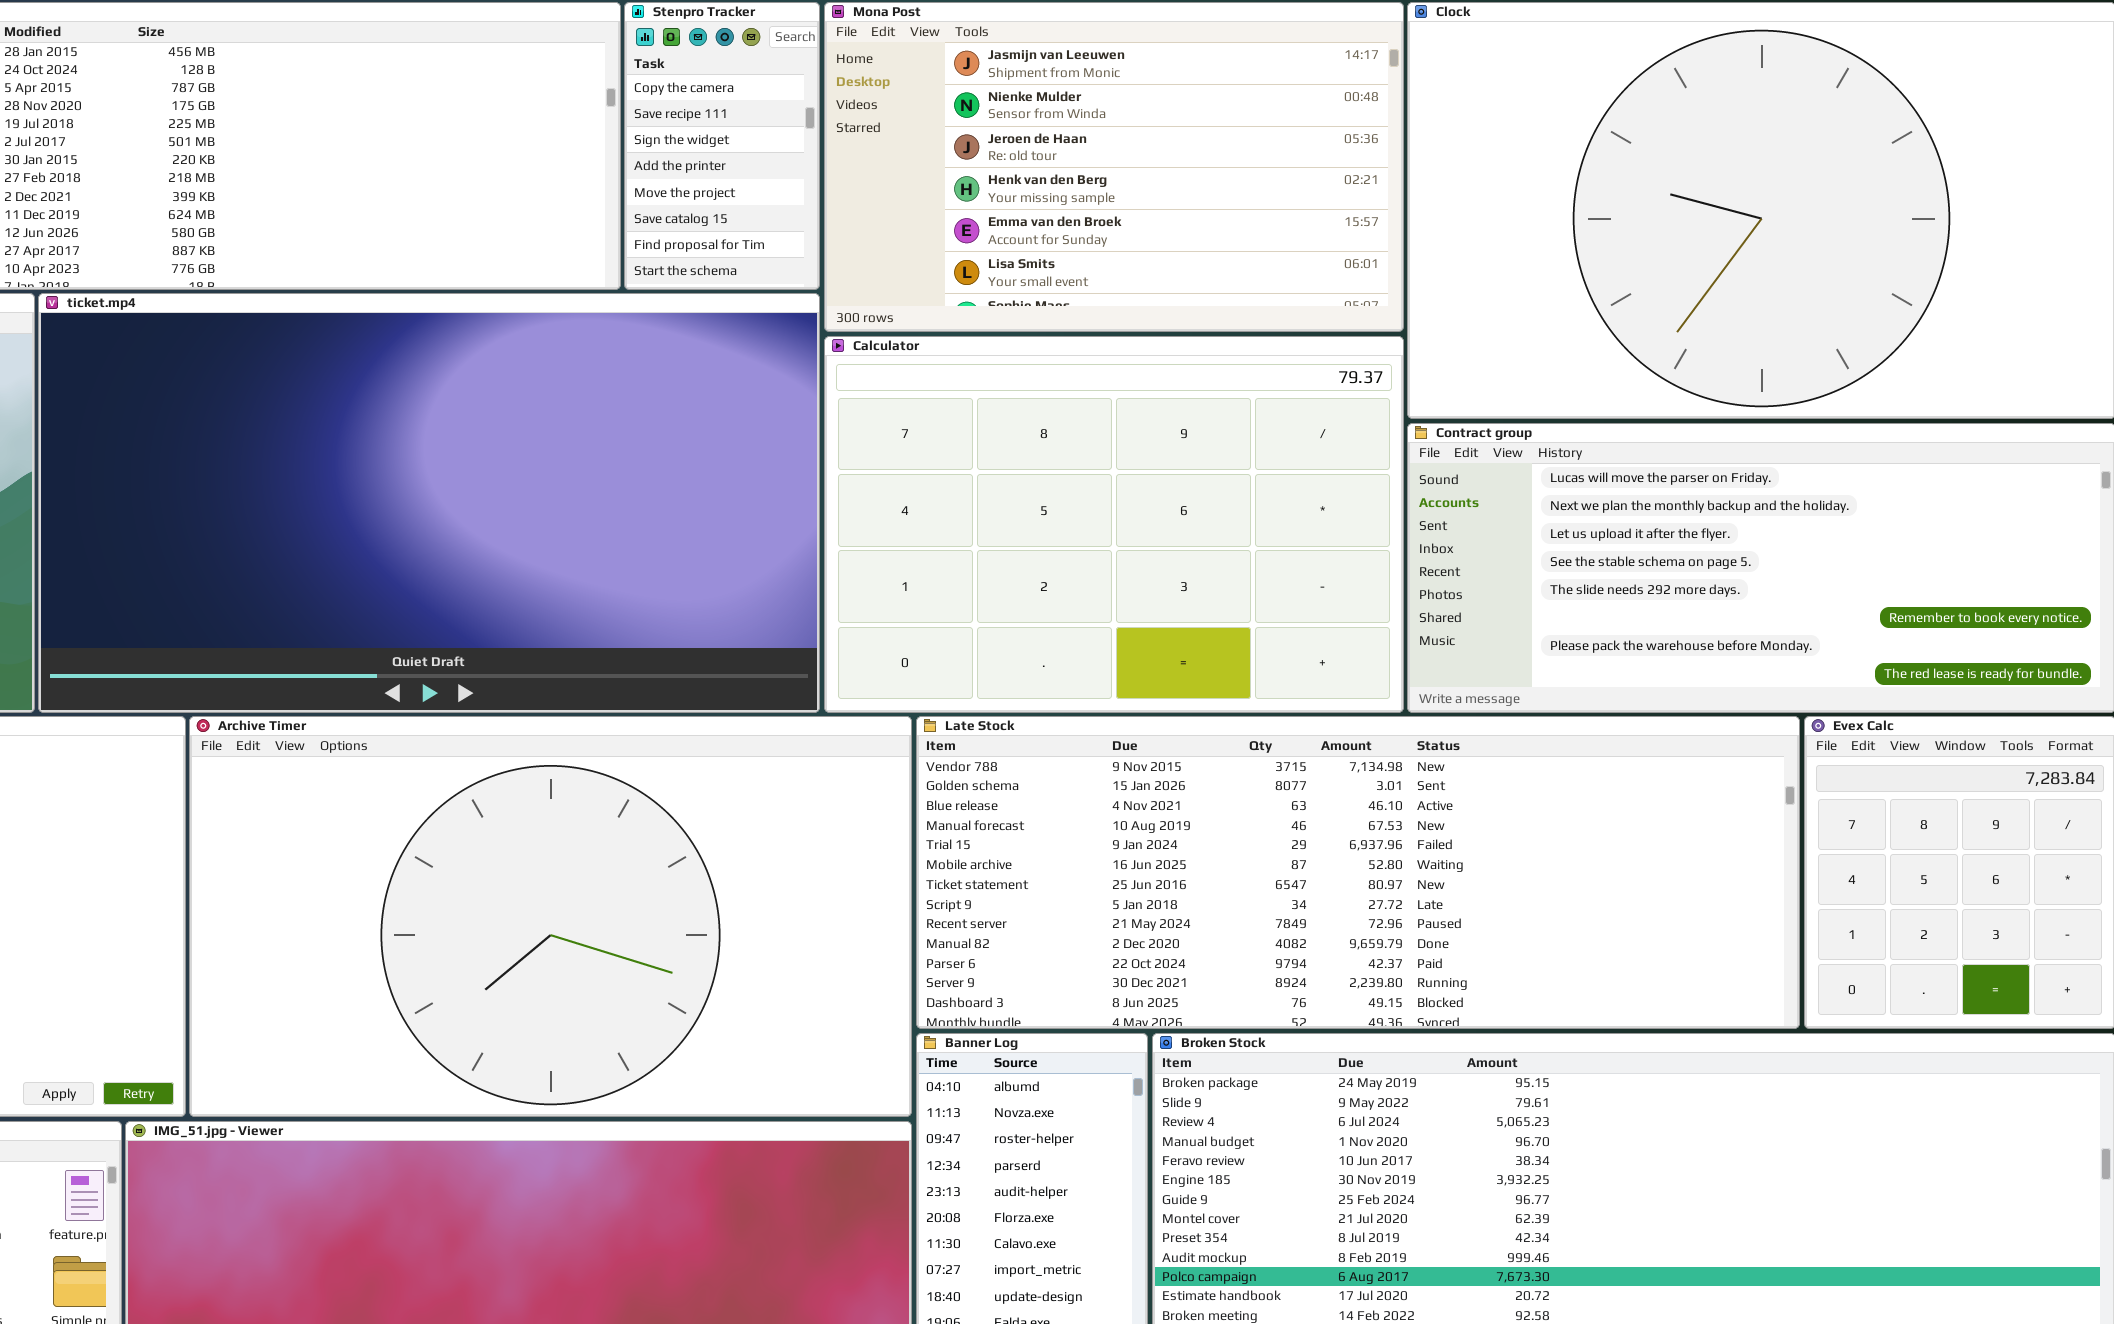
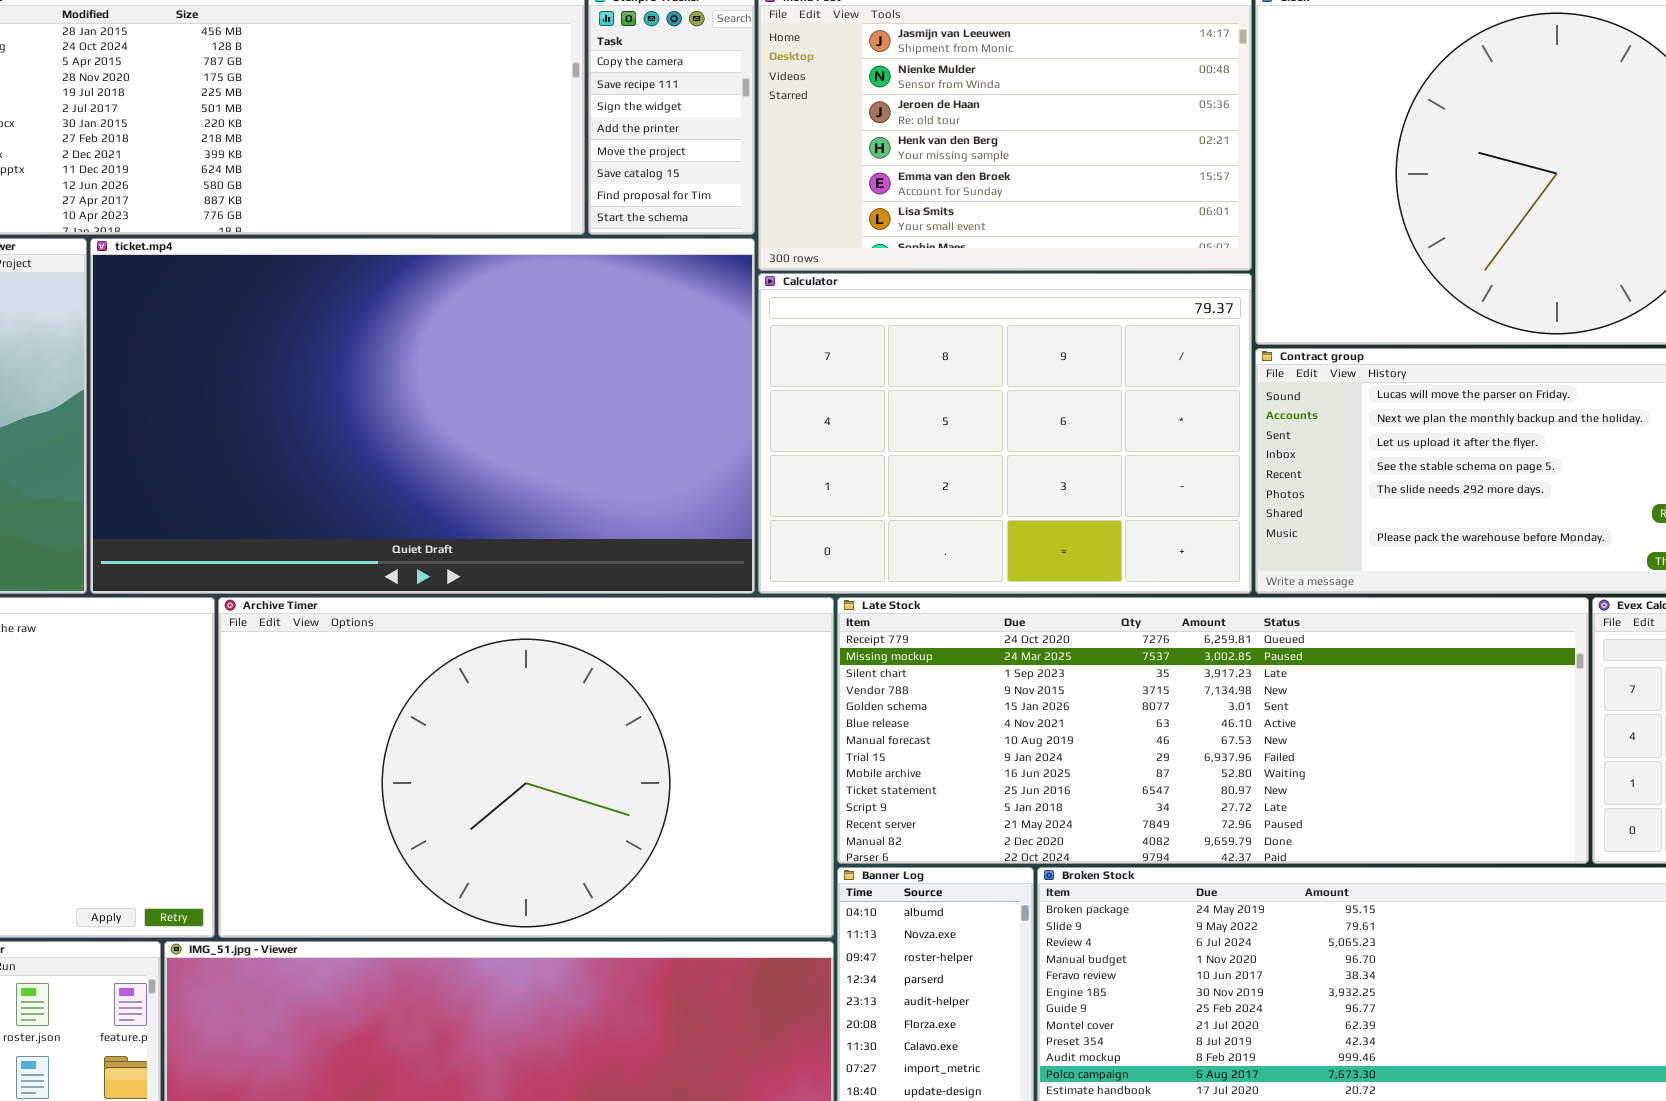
Late Stock: [916,716,1800,1029] -> [837,597,1589,864], scrolled up 3 rows

